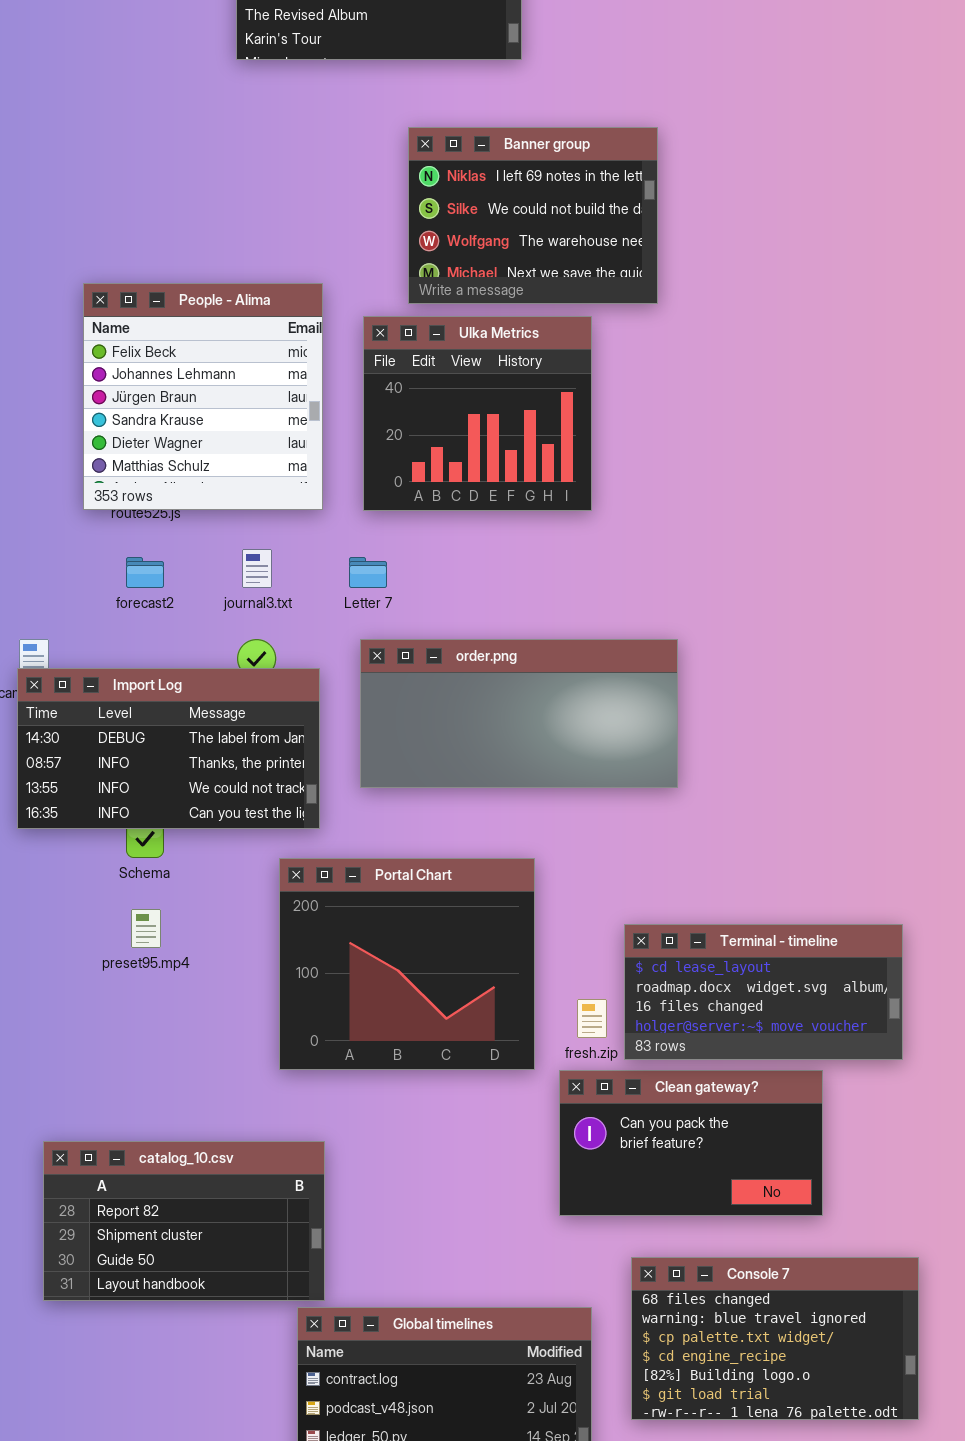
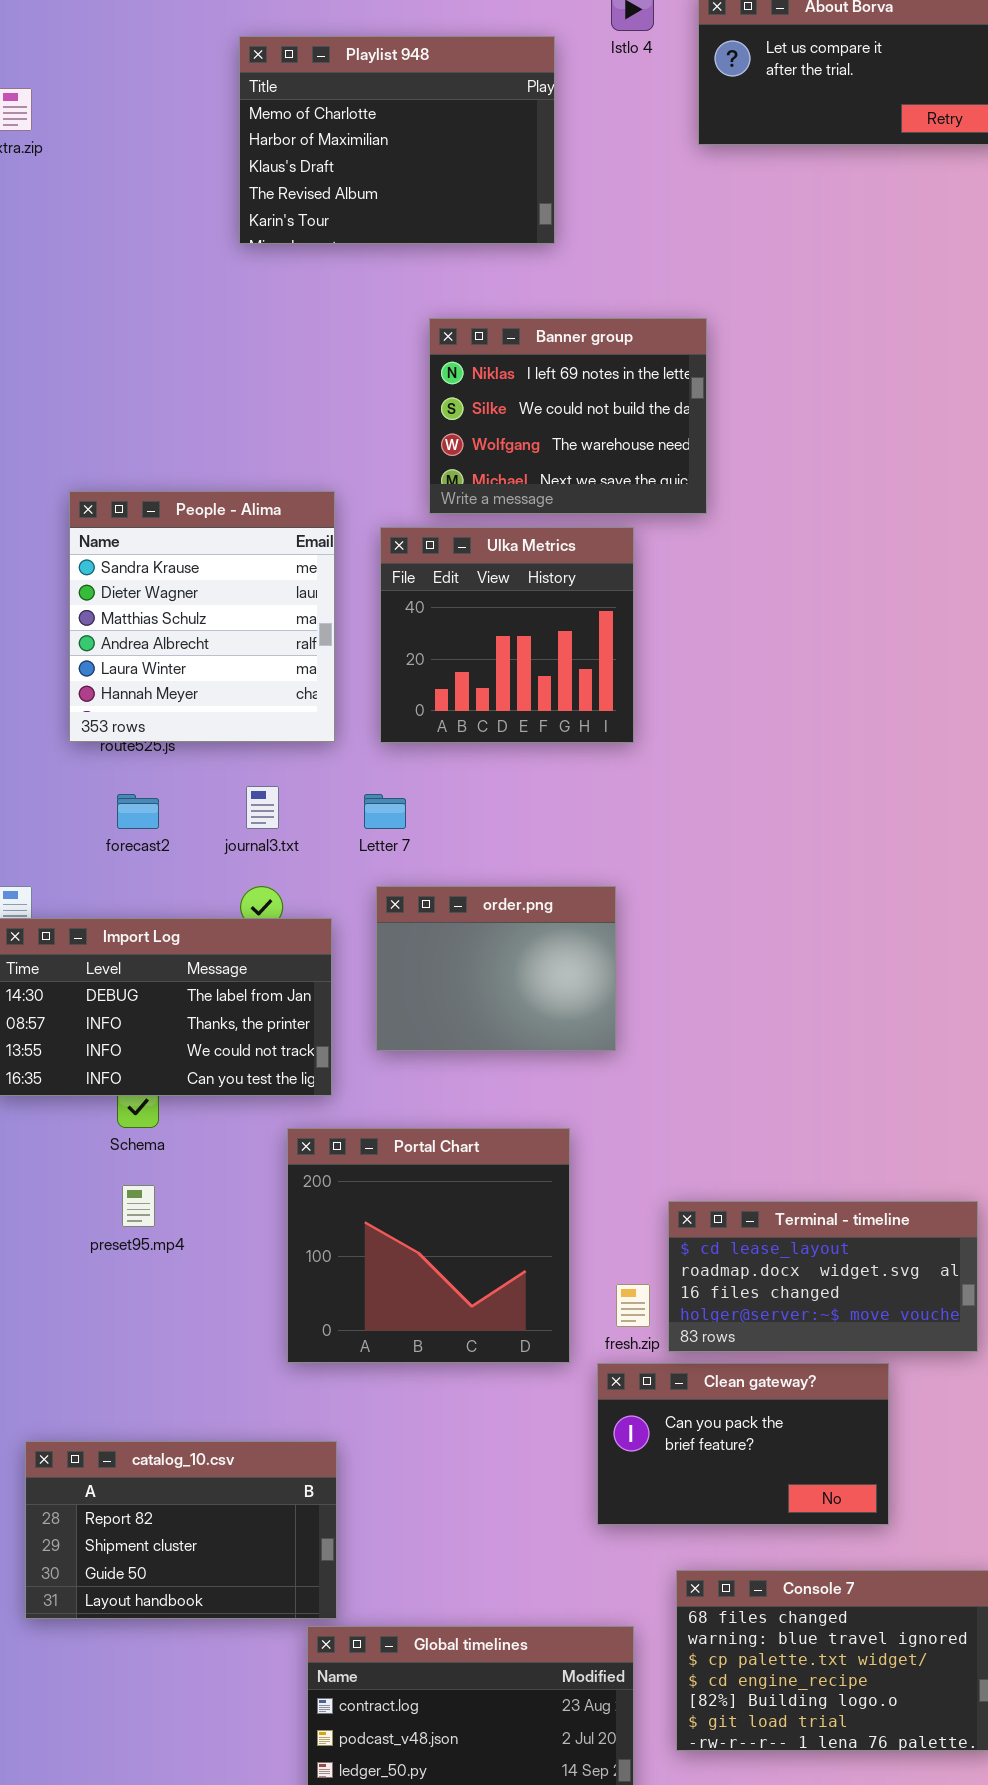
People - Alima: [83,283,323,510] -> [69,491,335,742], scrolled down 3 rows
order.png: [360,639,678,788] -> [376,886,616,1051], resized

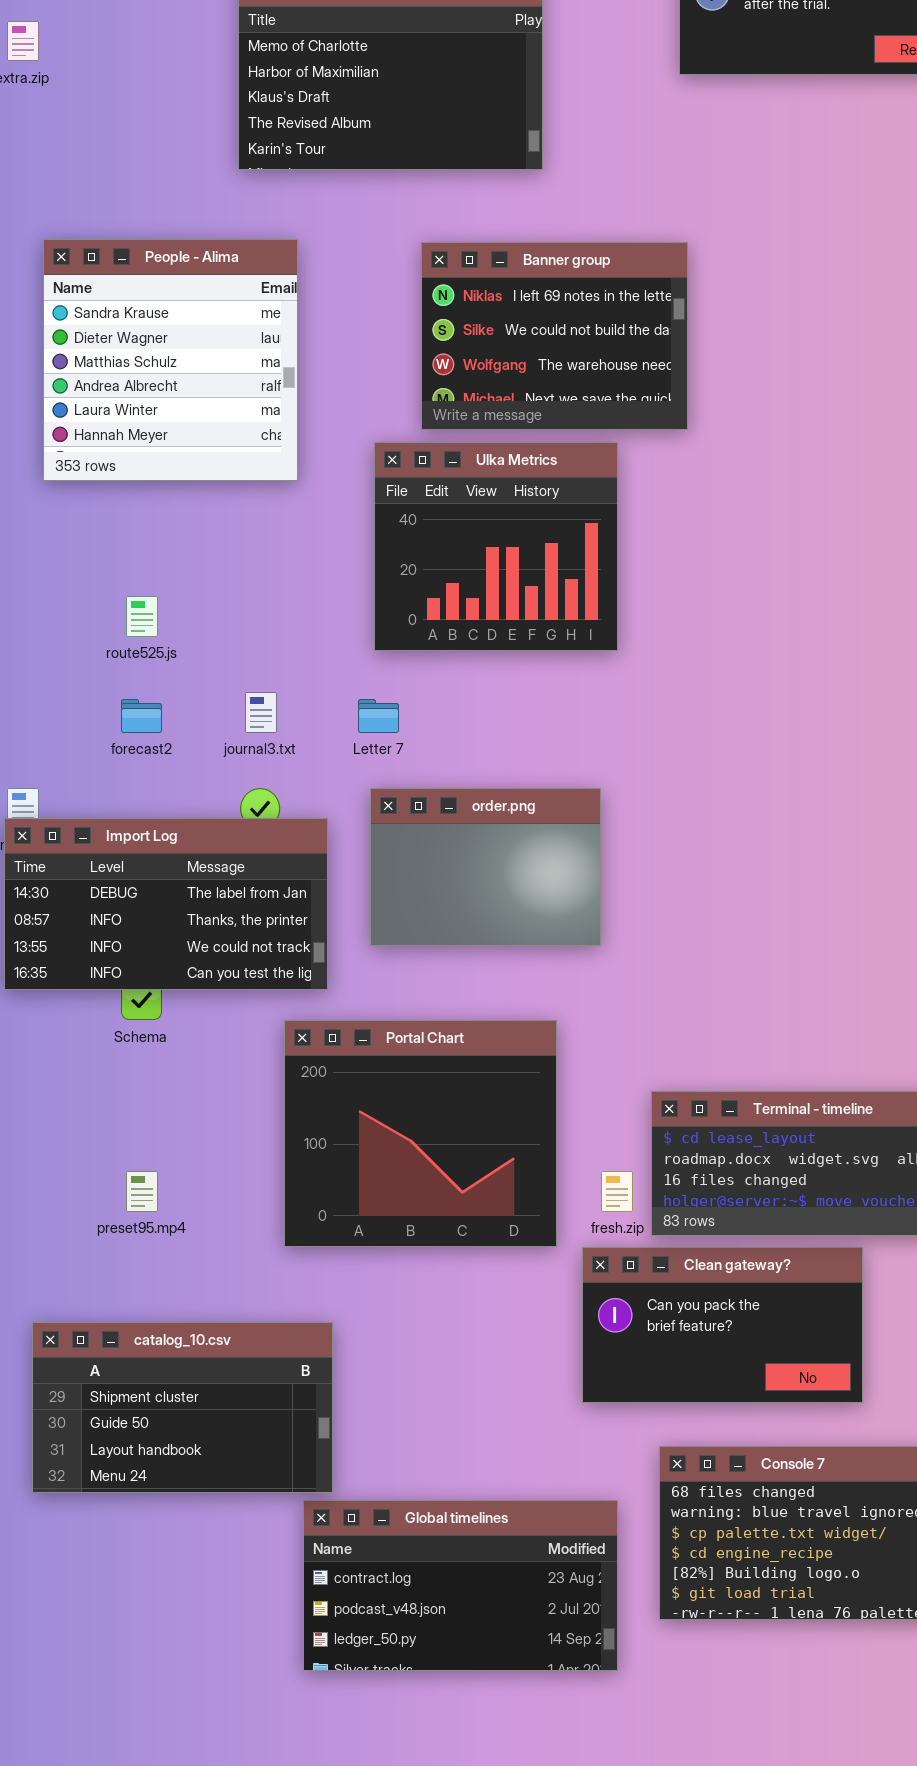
People - Alima: [69,491,335,742] -> [43,239,298,481], moved
preset95.mp4: [122,1185,155,1227] -> [126,1171,158,1212], moved
catalog_10.csv: [25,1441,337,1619] -> [32,1322,333,1493], scrolled down 1 row

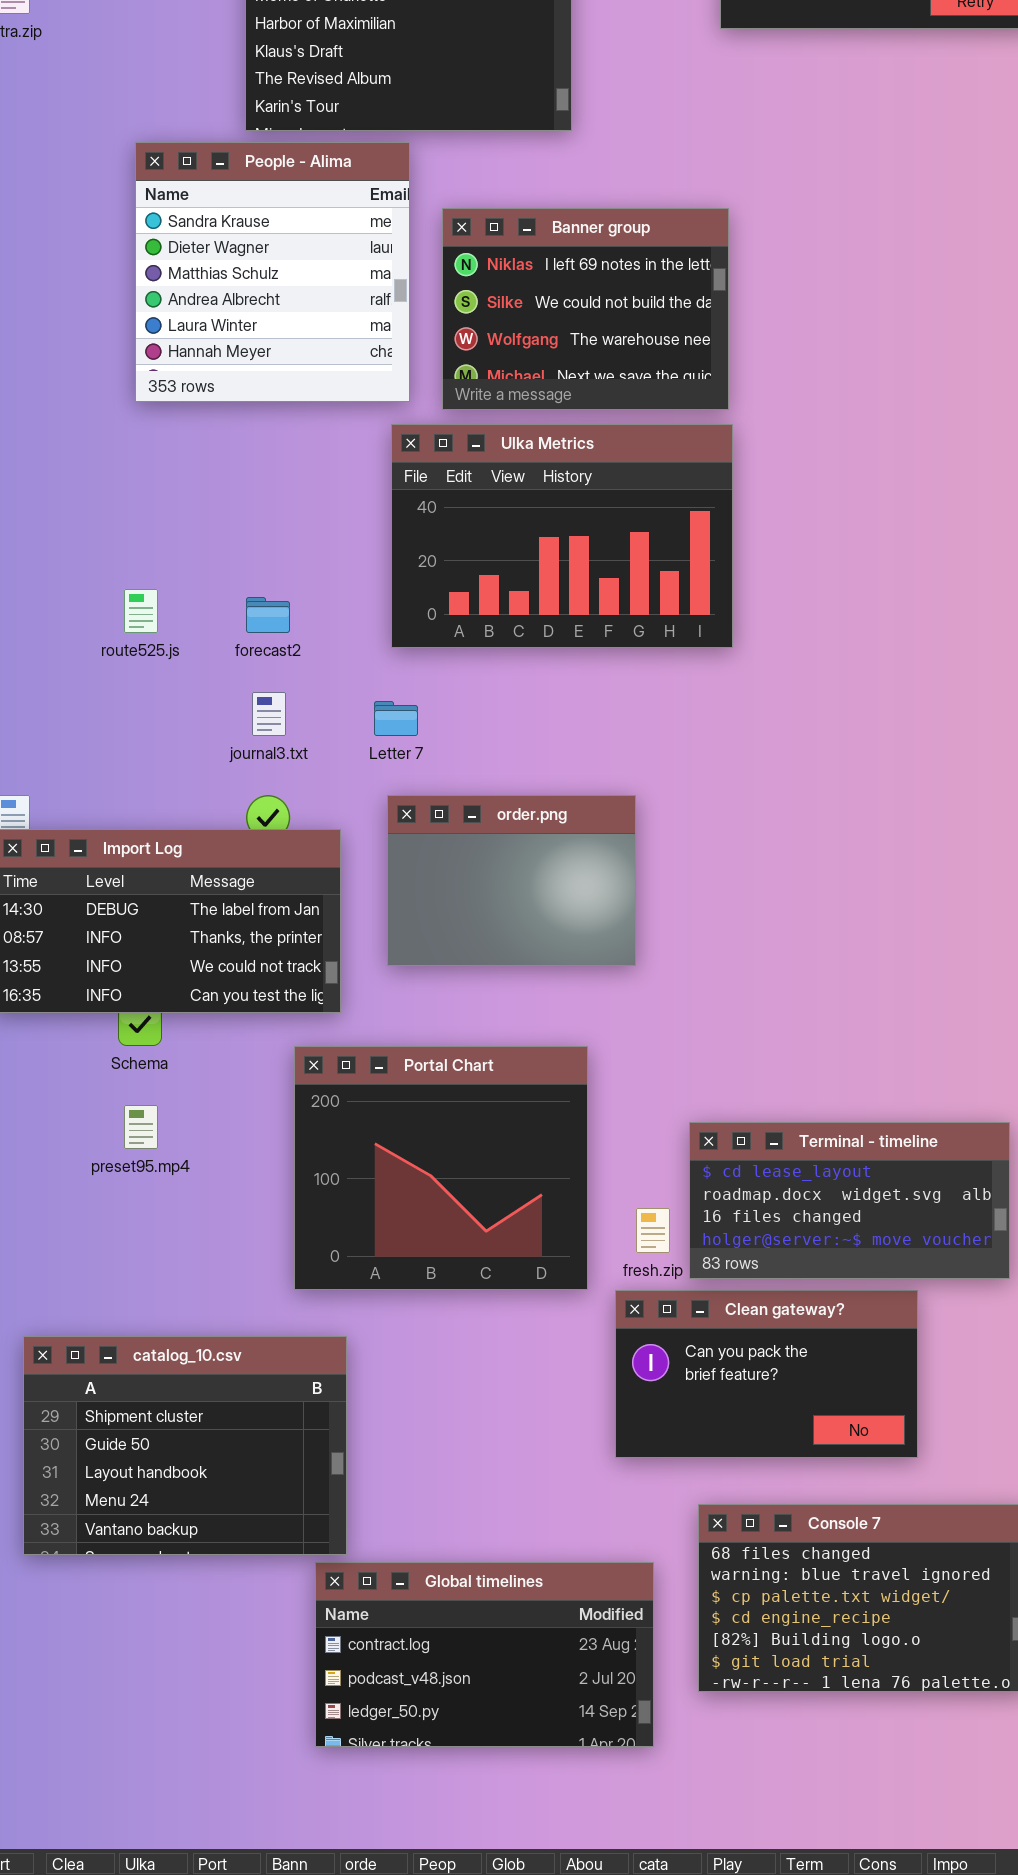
People - Alima: [43,239,298,481] -> [135,142,410,402], moved
Ulka Metrics: [374,442,618,651] -> [391,424,733,648], resized
forecast2: [121,699,162,733] -> [246,597,290,633], moved
preset95.mp4: [126,1171,158,1212] -> [124,1105,158,1149], moved
catalog_10.csv: [32,1322,333,1493] -> [23,1336,347,1555], resized

